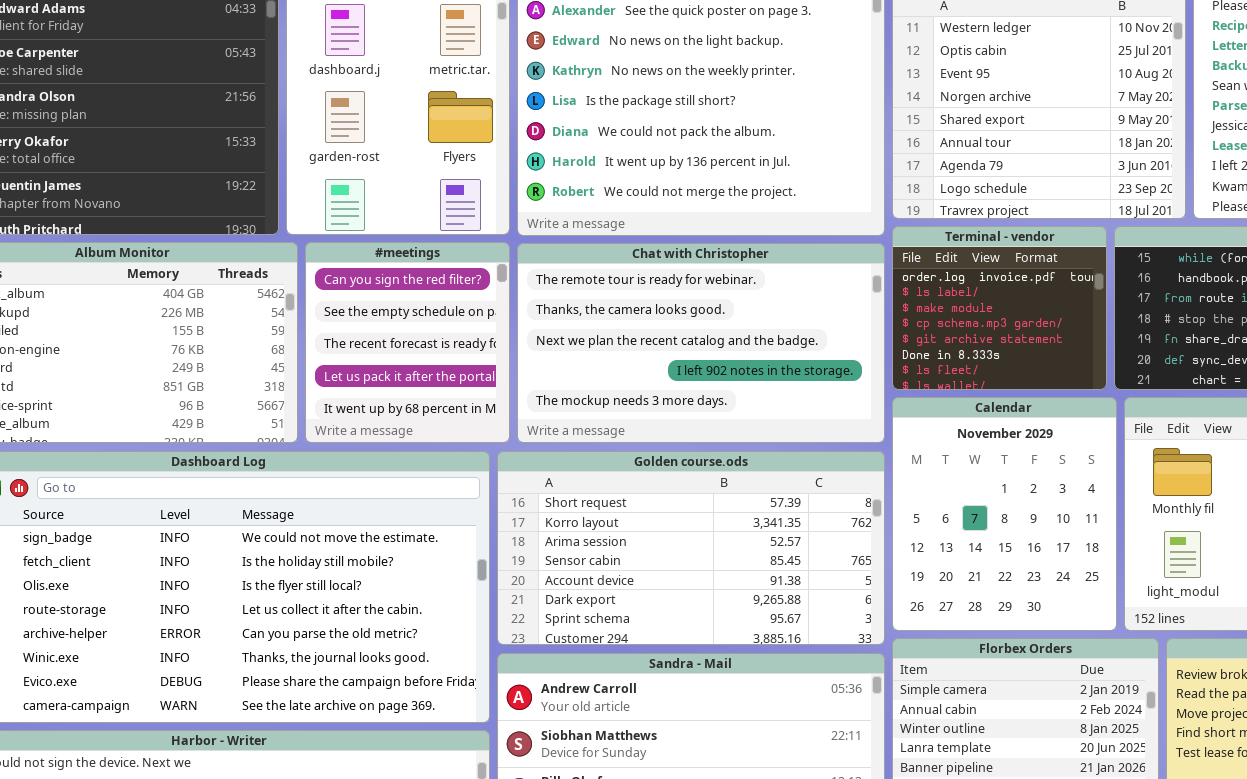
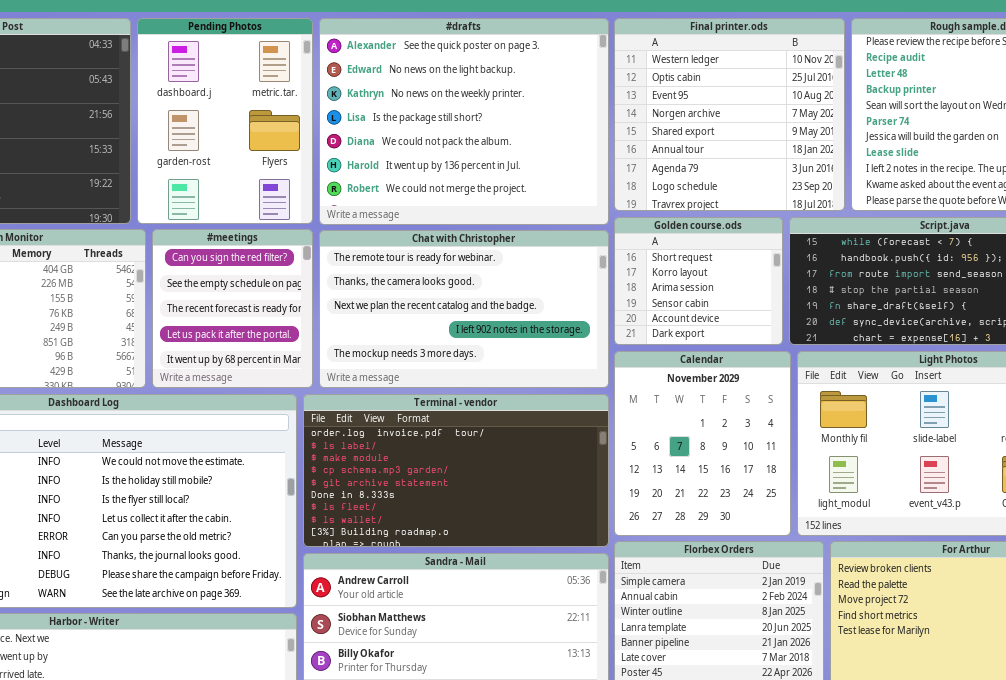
Terminal - vendor: [892,226,1107,390] -> [303,394,609,547], moved, resized
Golden course.ods: [497,451,885,645] -> [614,217,783,345], moved, resized

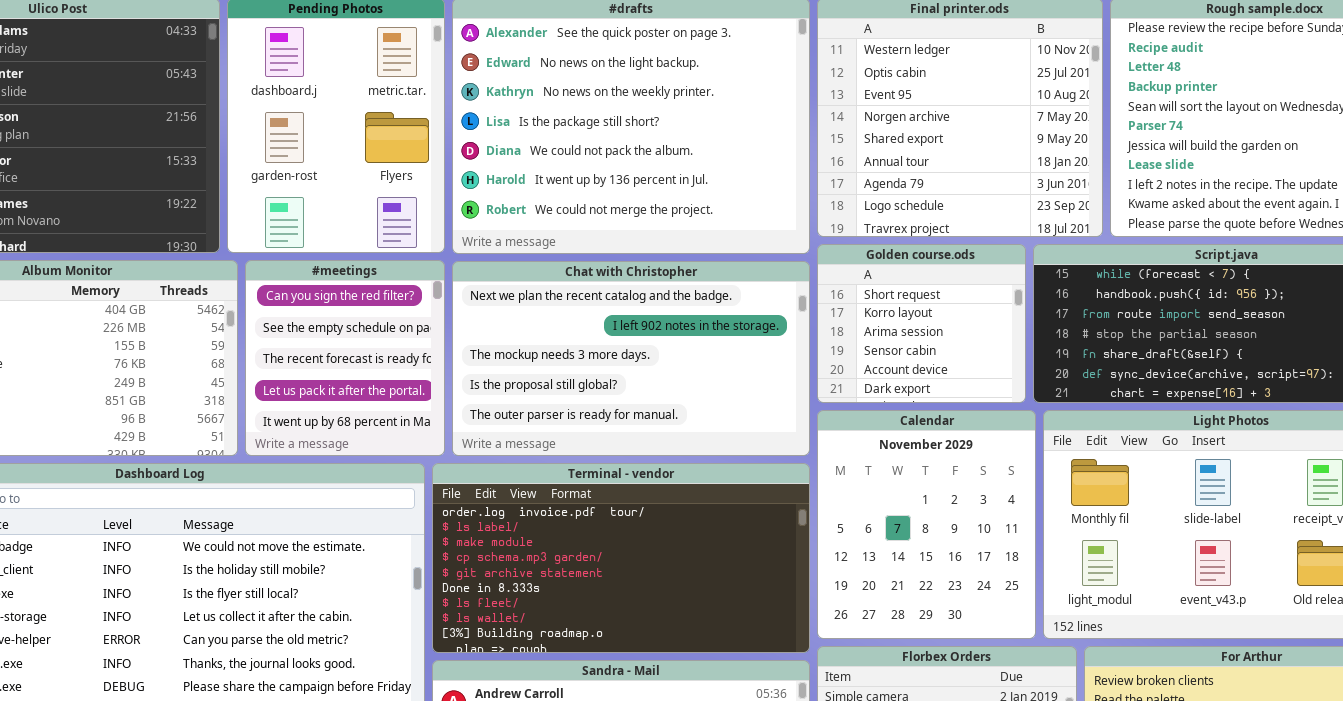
Chat with Christopher: [319,230,609,388] -> [452,261,810,456], scrolled down 2 rows

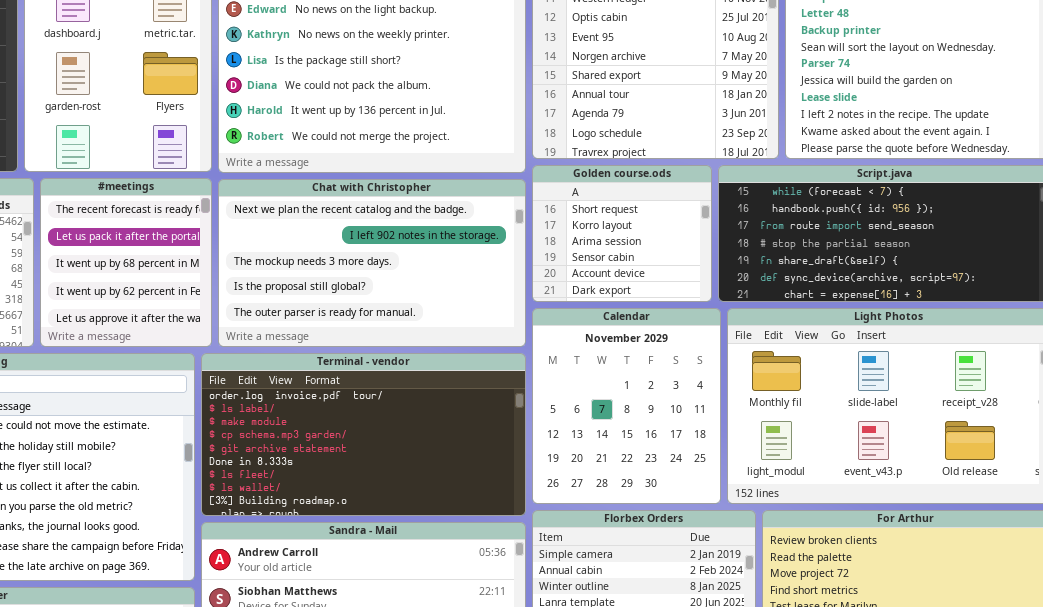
#meetings: [245,260,445,456] -> [40,178,212,347], scrolled down 2 rows

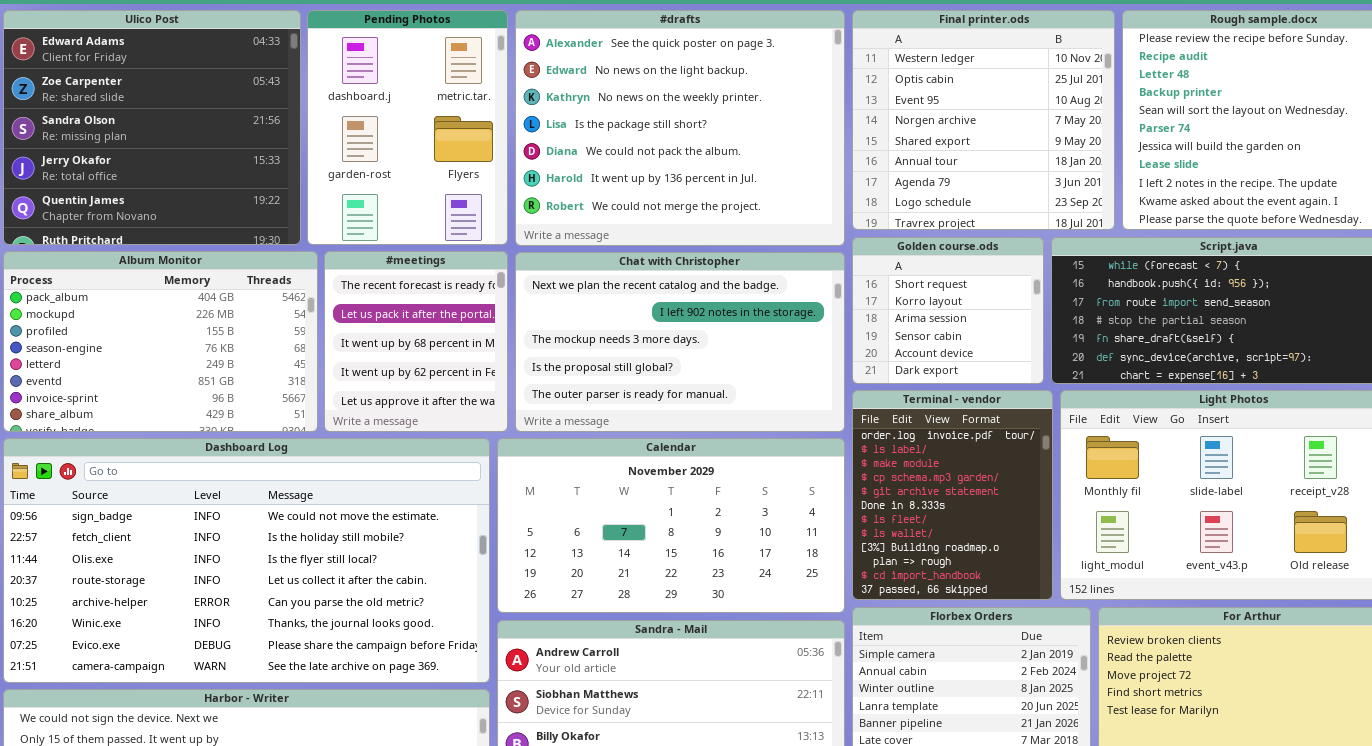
Calendar: [532,308,721,504] -> [497,438,845,613], moved, resized
Terminal - vendor: [201,353,526,516] -> [852,390,1053,600], moved, resized

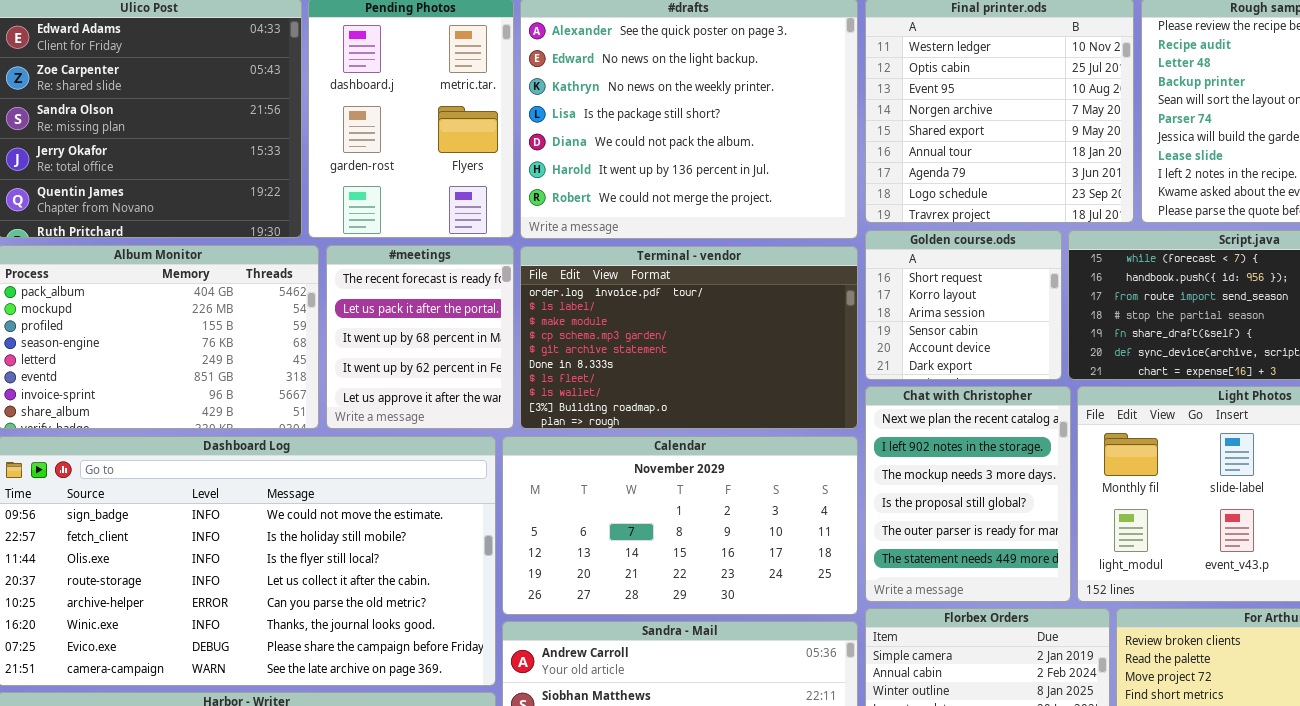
Chat with Christopher: [515,252,845,432] -> [865,386,1071,602], moved, resized
Terminal - vendor: [852,390,1053,600] -> [520,246,858,429], moved, resized

